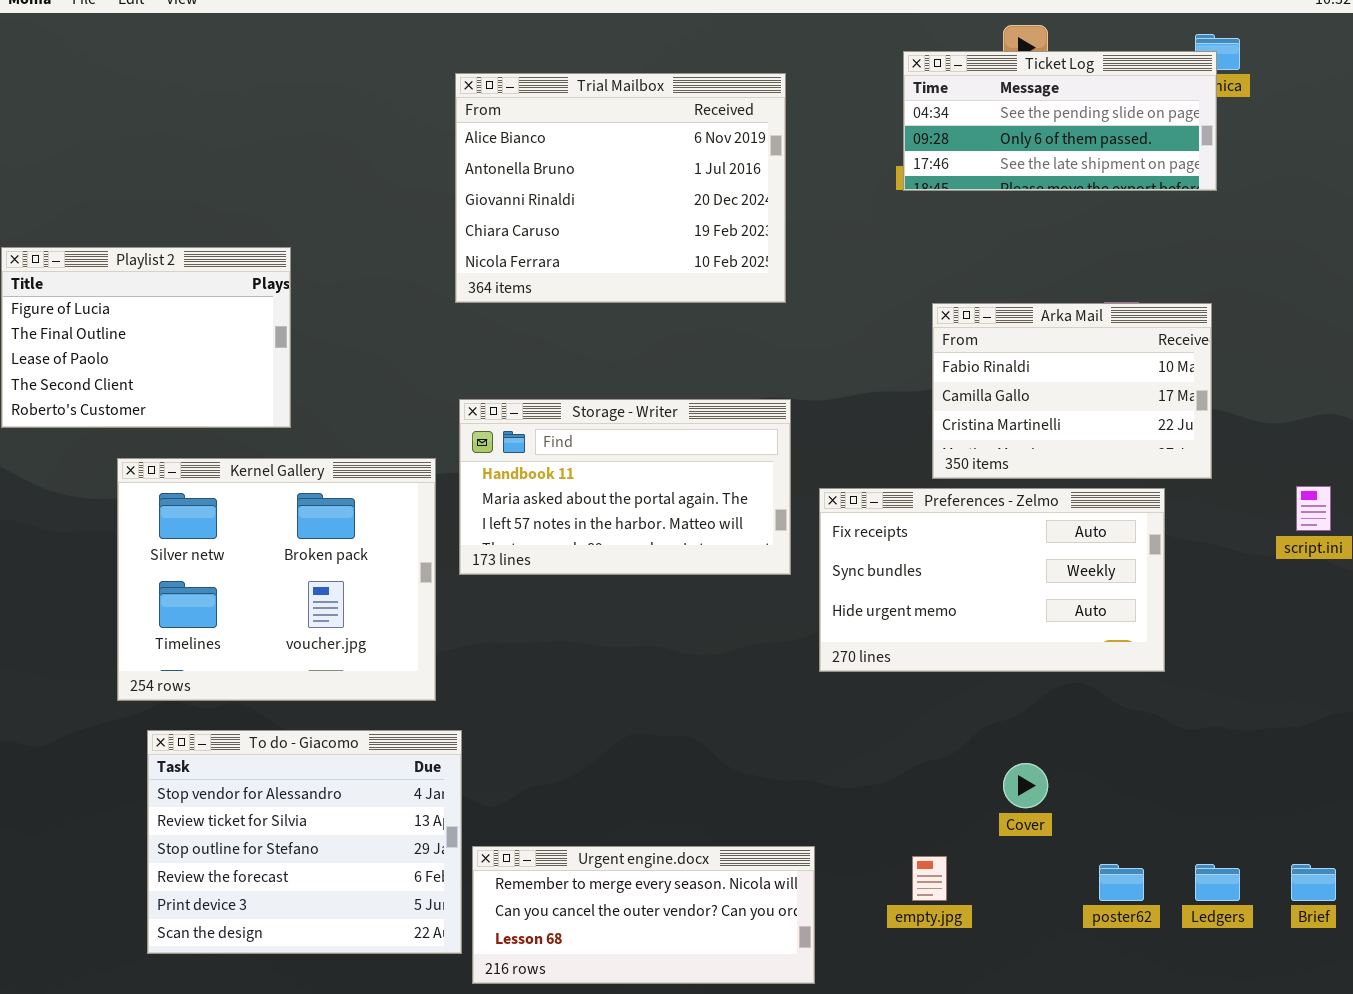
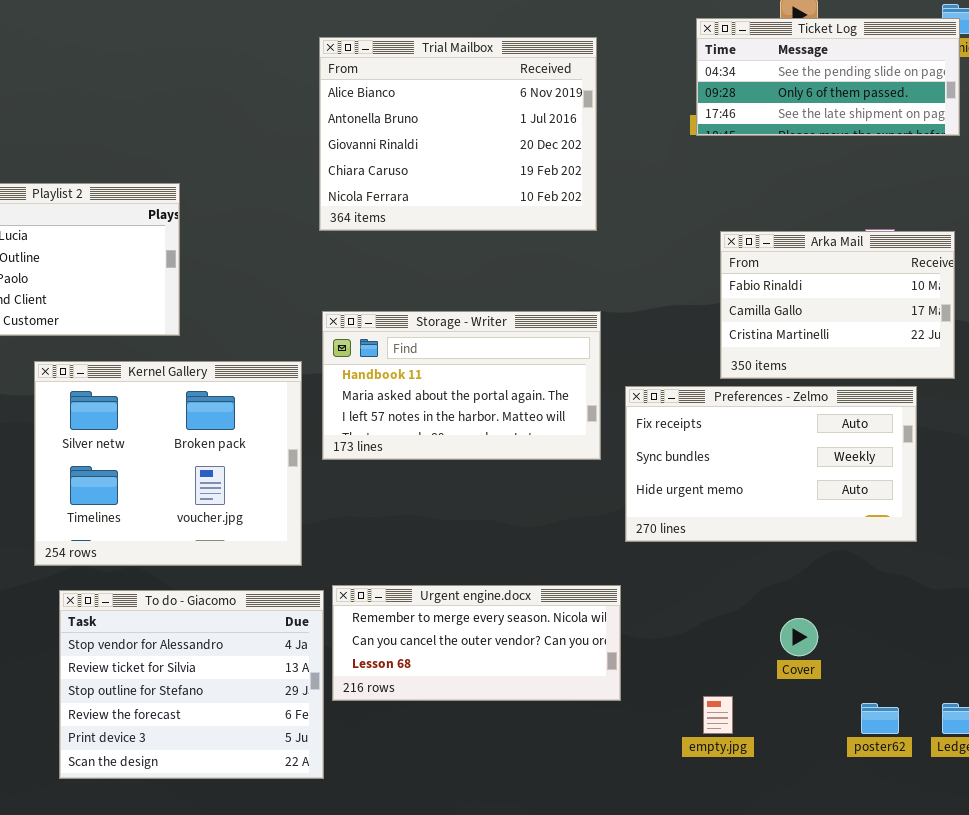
Urgent engine.docx: [472,846,815,984] -> [332,585,621,701], moved

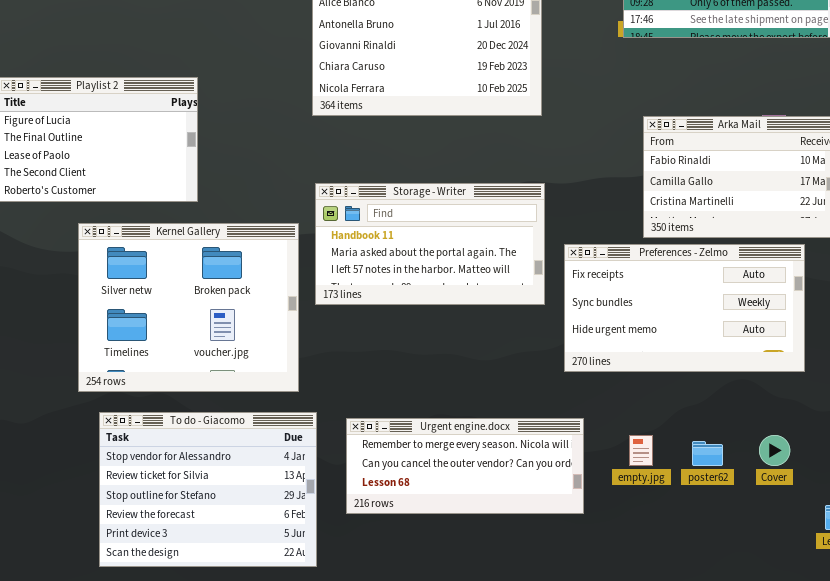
Urgent engine.docx: [332,585,621,701] -> [346,418,584,514], moved
Cover: [780,618,818,656] -> [759,435,790,466], moved
empty.jpg: [703,696,733,734] -> [629,435,653,466], moved
poster62: [861,703,899,734] -> [692,441,723,466], moved

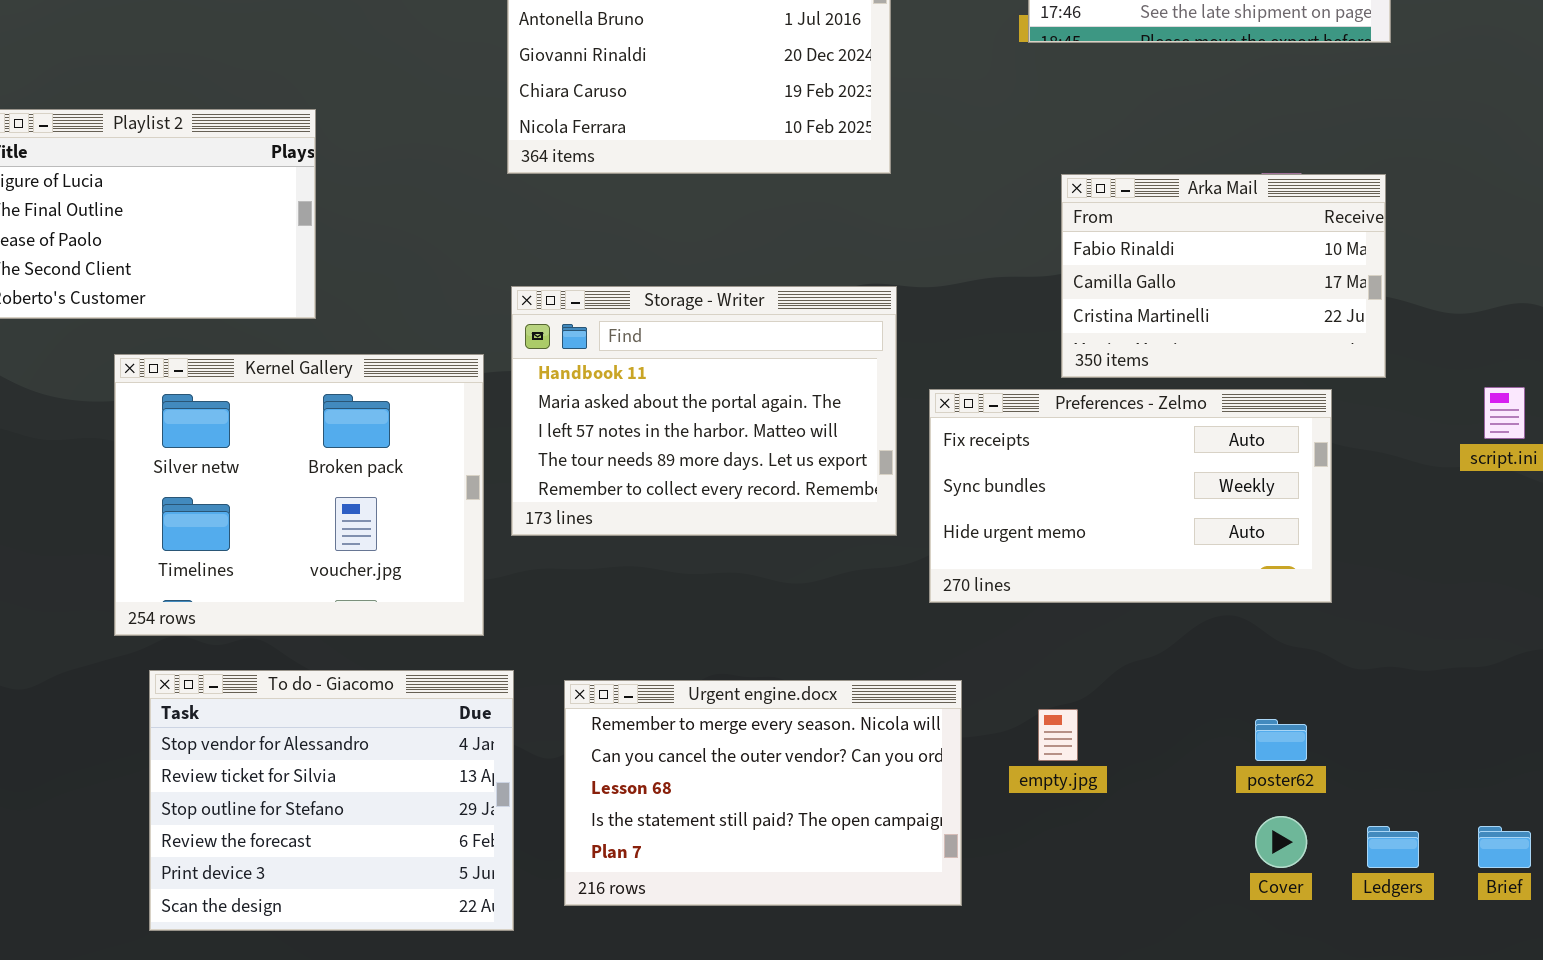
Storage - Writer: [315,183,545,305] -> [511,286,897,536], resized
Urgent engine.docx: [346,418,584,514] -> [564,680,962,906], resized
Cover: [759,435,790,466] -> [1255,816,1307,868], moved
poster62: [692,441,723,466] -> [1255,719,1307,761], moved

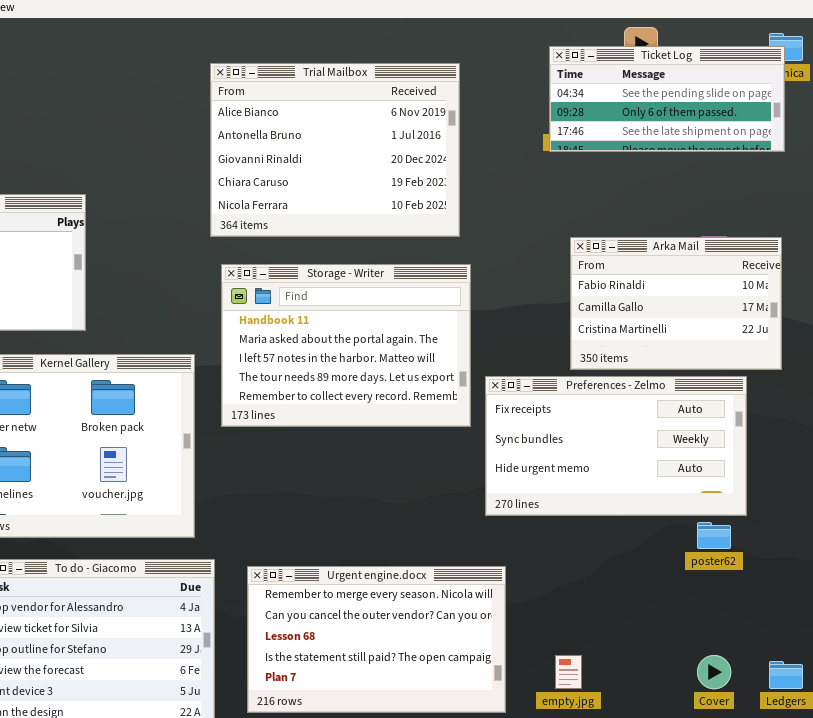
Storage - Writer: [511,286,897,536] -> [221,264,471,427], moved
empty.jpg: [1038,709,1078,761] -> [555,655,582,689], moved
poster62: [1255,719,1307,761] -> [697,522,731,549], moved

